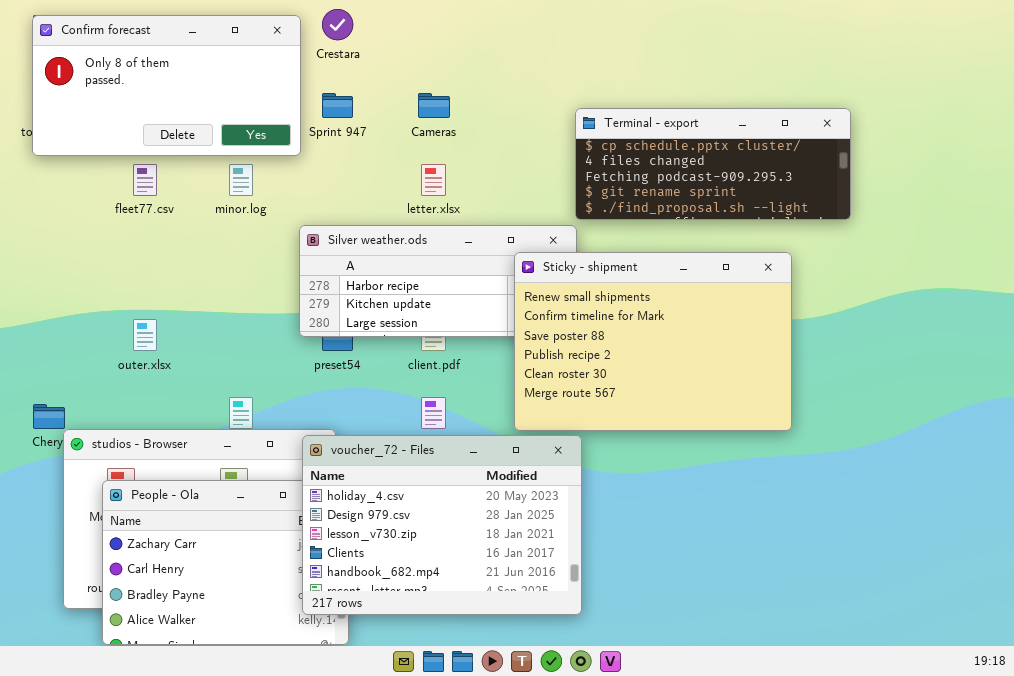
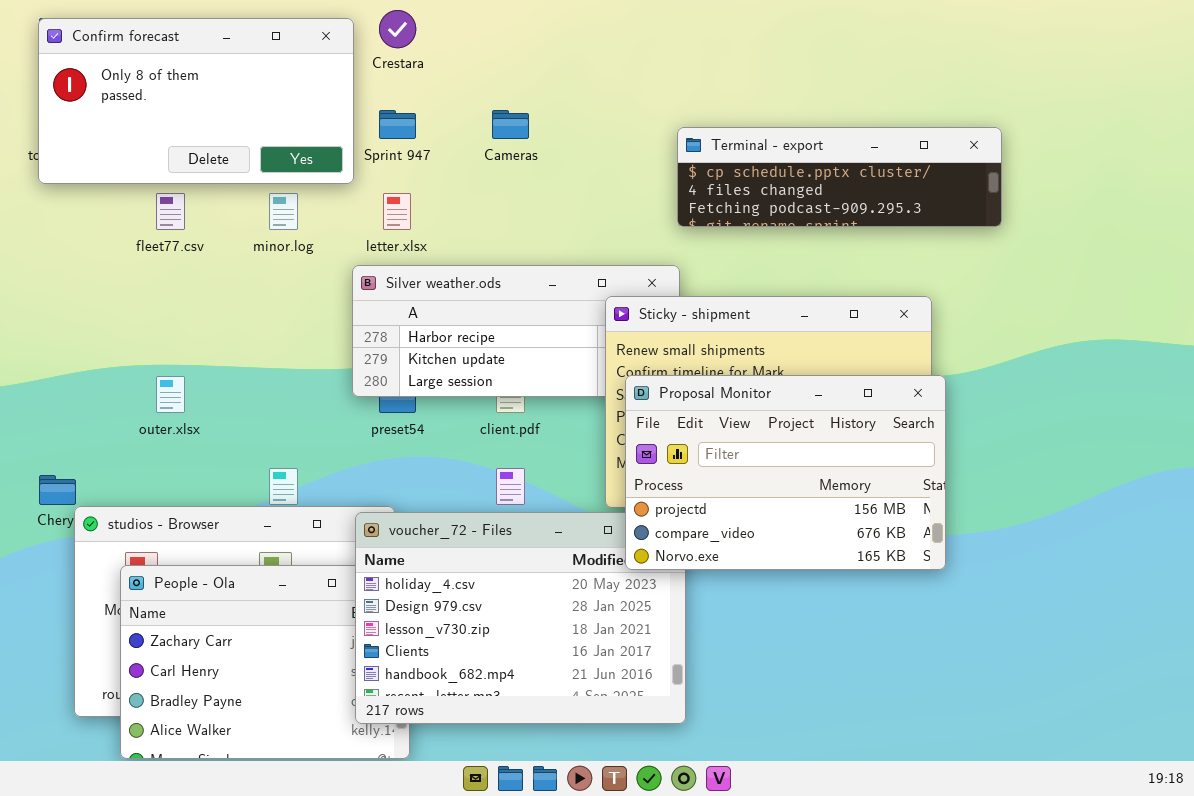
Terminal - export: [575,108,851,220] -> [677,127,1002,227], resized
letter.xlsx: [421,164,446,196] -> [383,193,411,230], moved
Proposal Monitor: none -> [625,375,946,570], opened

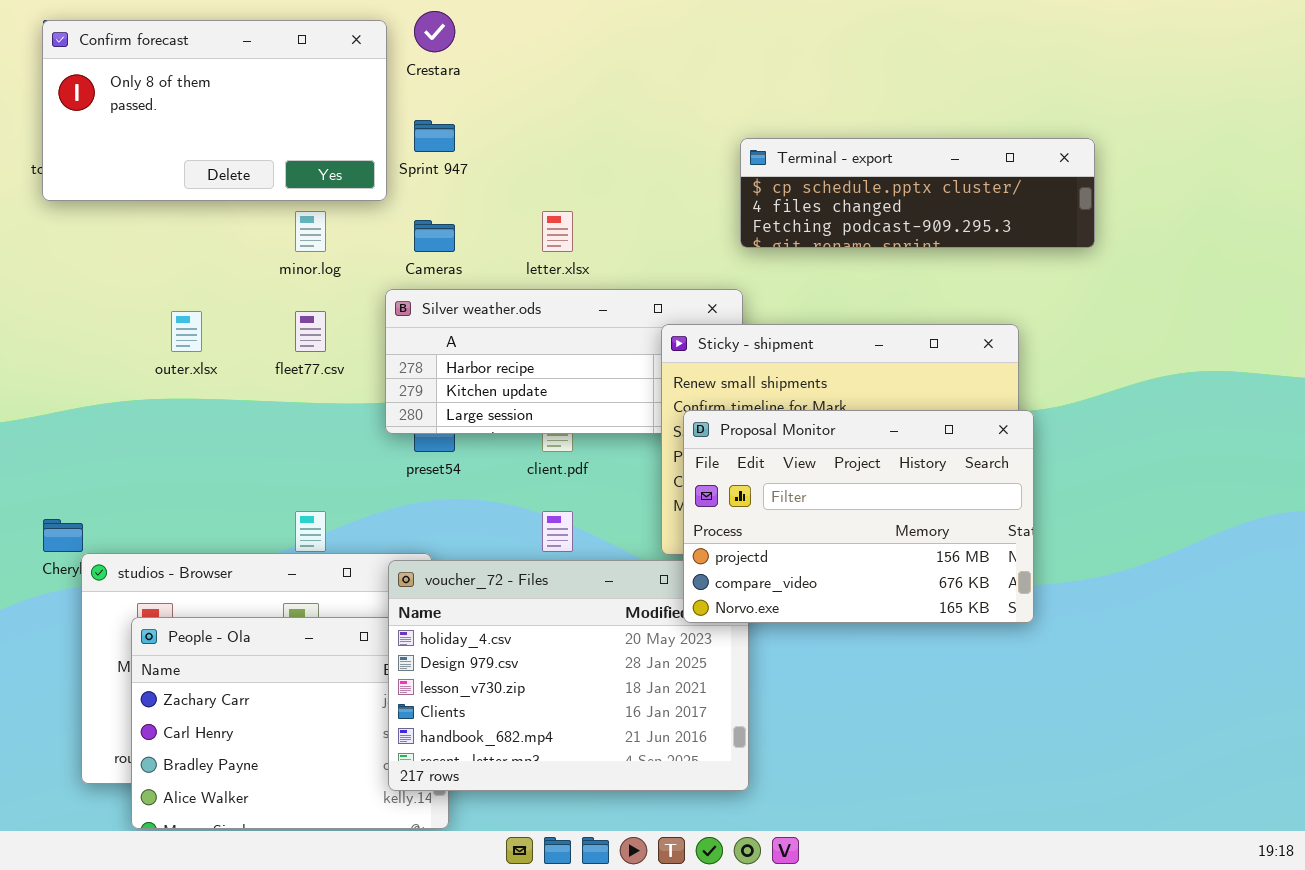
Cameras: [492,110,529,139] -> [414,220,455,252], moved
fleet77.csv: [156,193,185,230] -> [295,311,326,352], moved
letter.xlsx: [383,193,411,230] -> [542,211,573,252], moved
outer.xlsx: [156,376,185,413] -> [171,311,202,352], moved

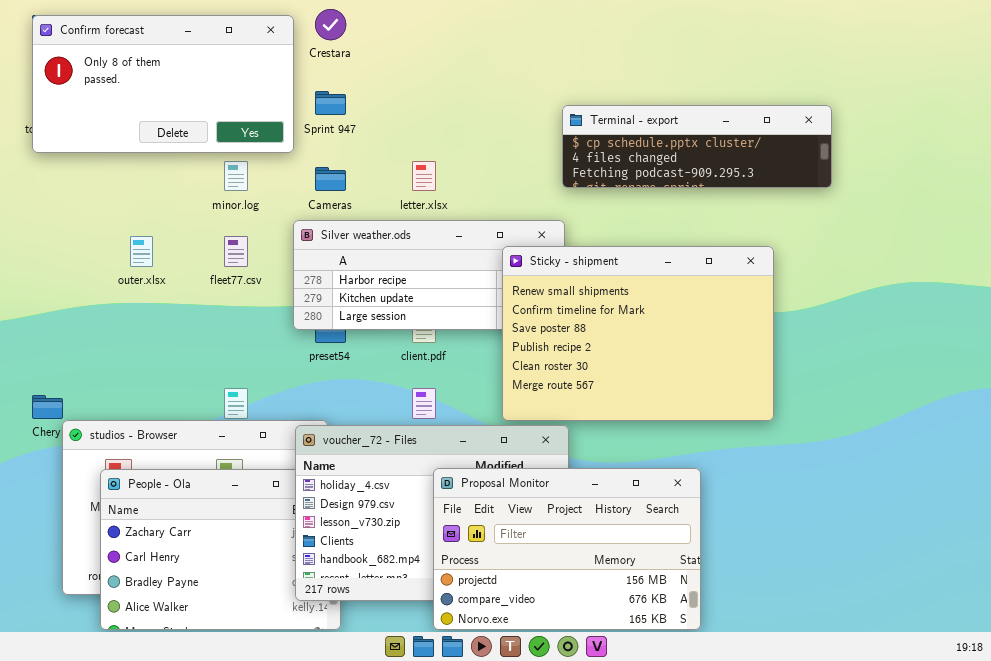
Proposal Monitor: [683,410,1034,623] -> [433,468,701,630], moved

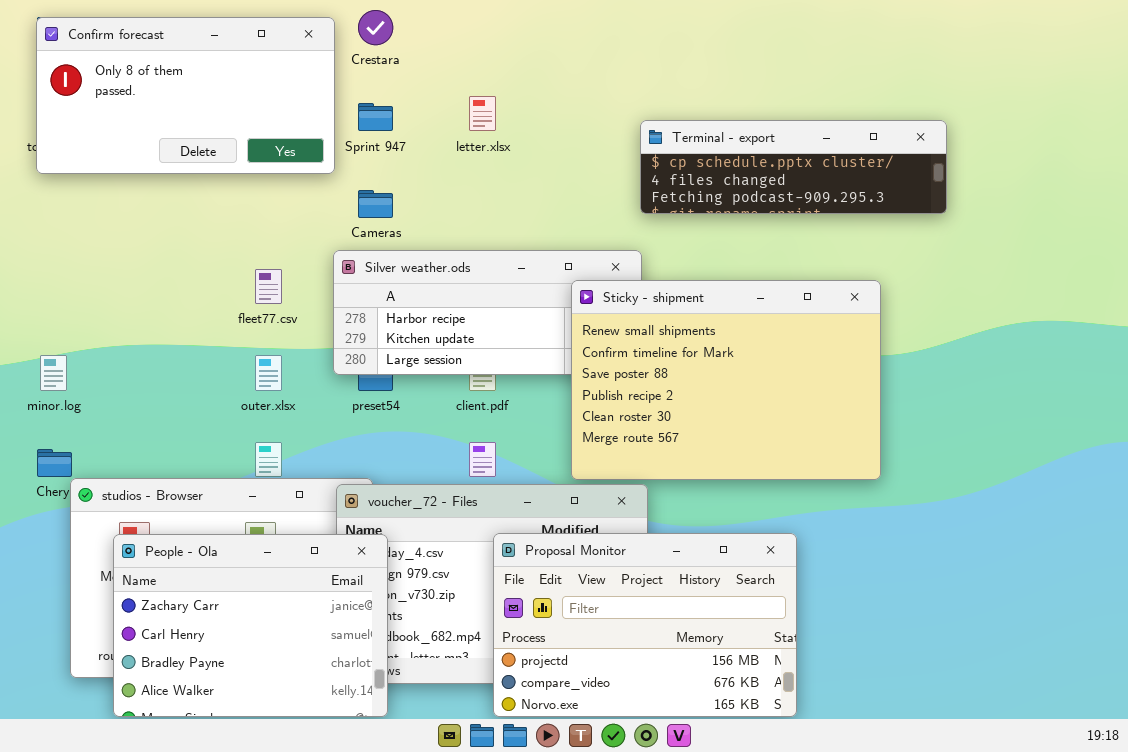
minor.log: [224,161,248,191] -> [40,355,67,391], moved
letter.xlsx: [412,161,436,191] -> [469,96,496,131], moved
outer.xlsx: [130,236,153,267] -> [255,355,282,391], moved
People - Ola: [100,469,341,630] -> [113,534,388,717], raised

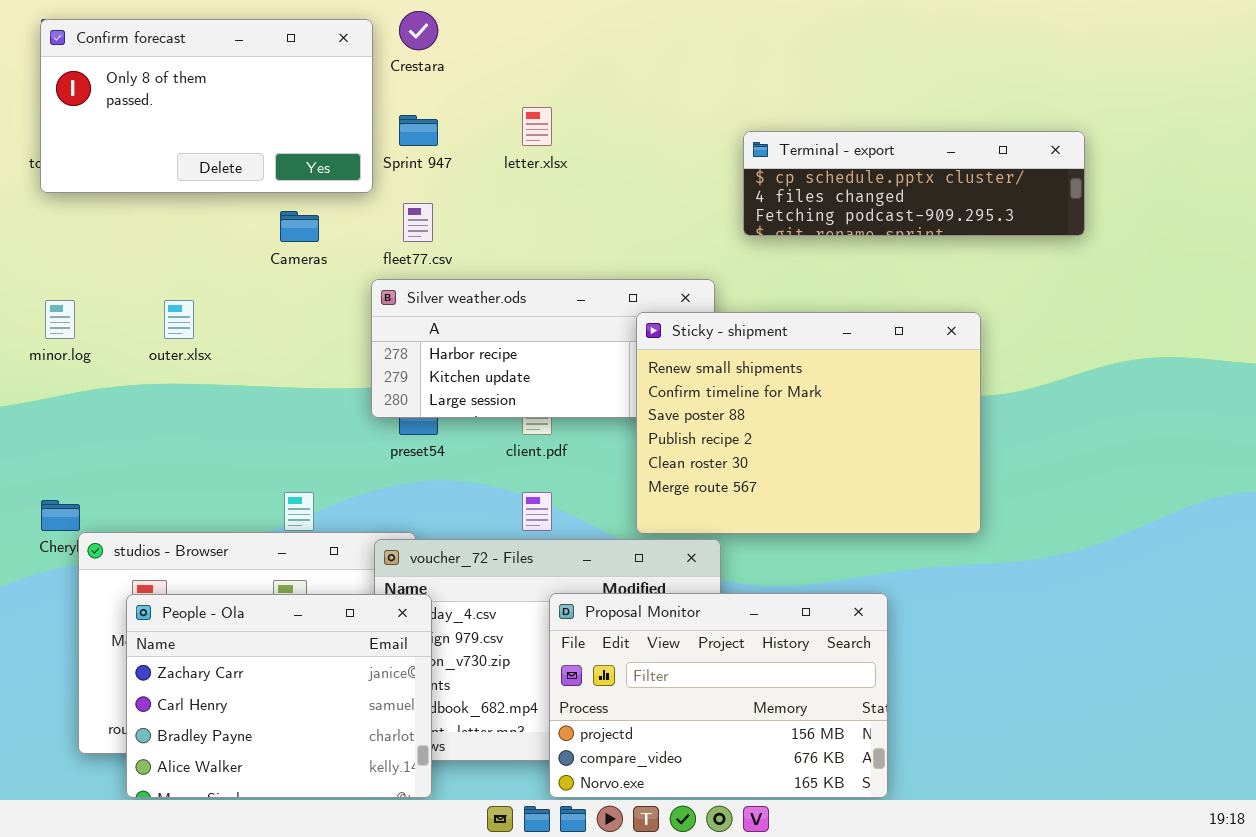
Terminal - export: [640,120,947,214] -> [743,131,1085,236], moved
Cameras: [358,190,393,218] -> [280,211,319,242], moved
fleet77.csv: [255,269,282,304] -> [403,203,433,242], moved
minor.log: [40,355,67,391] -> [45,300,75,339], moved
outer.xlsx: [255,355,282,391] -> [164,300,194,339], moved

